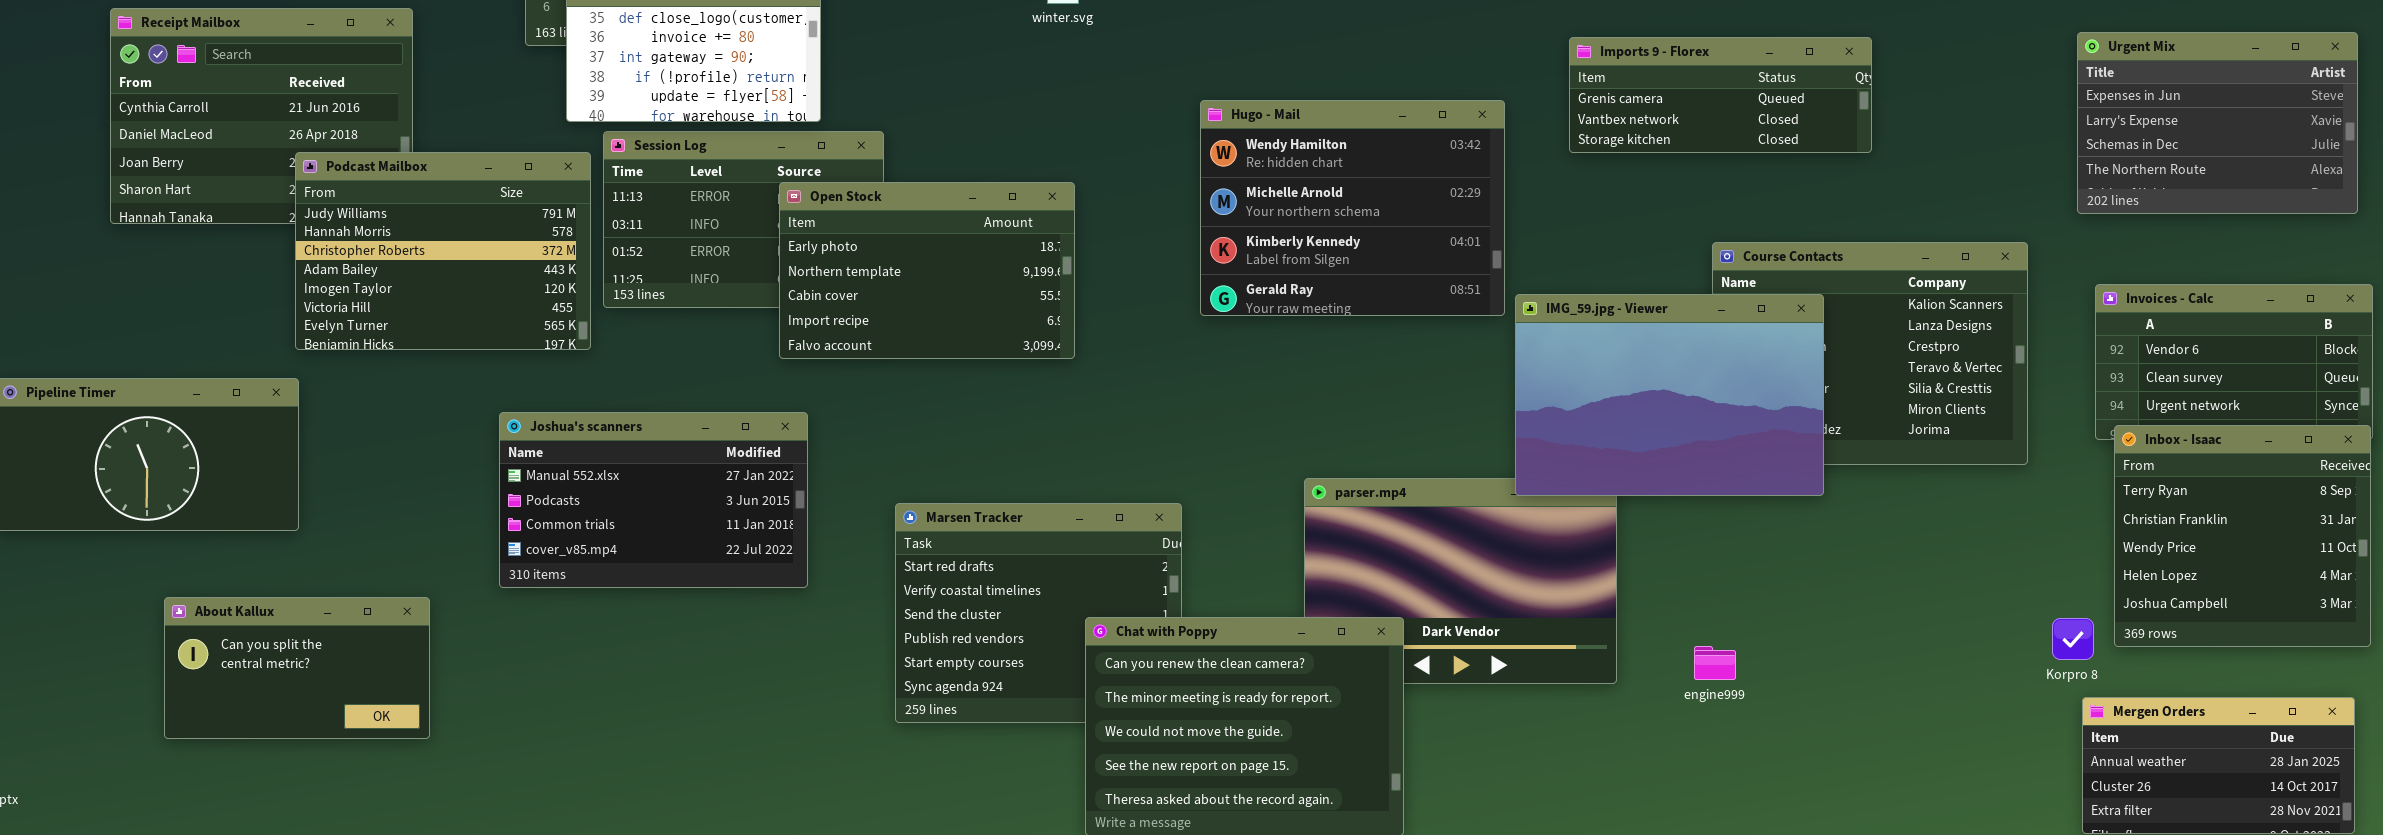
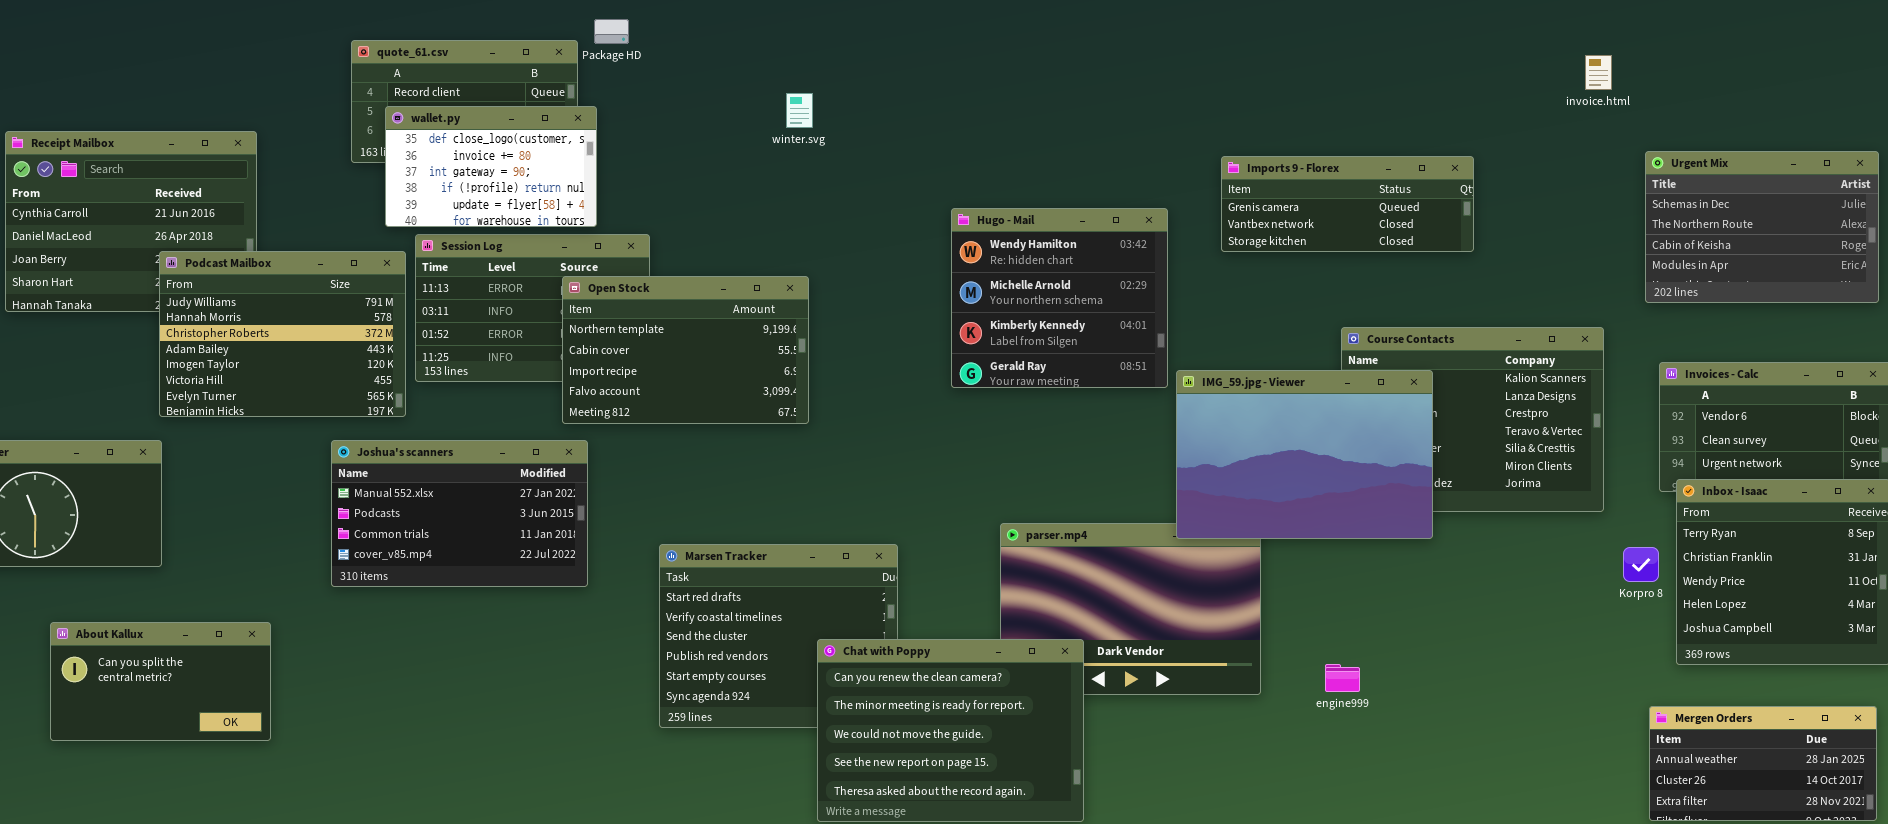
Urgent Mix: [2077,32,2358,214] -> [1645,151,1879,303], scrolled down 2 rows
Hugo - Mail: [1200,100,1505,316] -> [951,208,1168,388], resized
Open Stock: [779,182,1075,359] -> [562,276,809,424], scrolled down 1 row
Joshua's scanners: [499,412,808,588] -> [331,440,588,587], moved
Korpro 8: [2052,618,2094,660] -> [1623,547,1659,582], moved

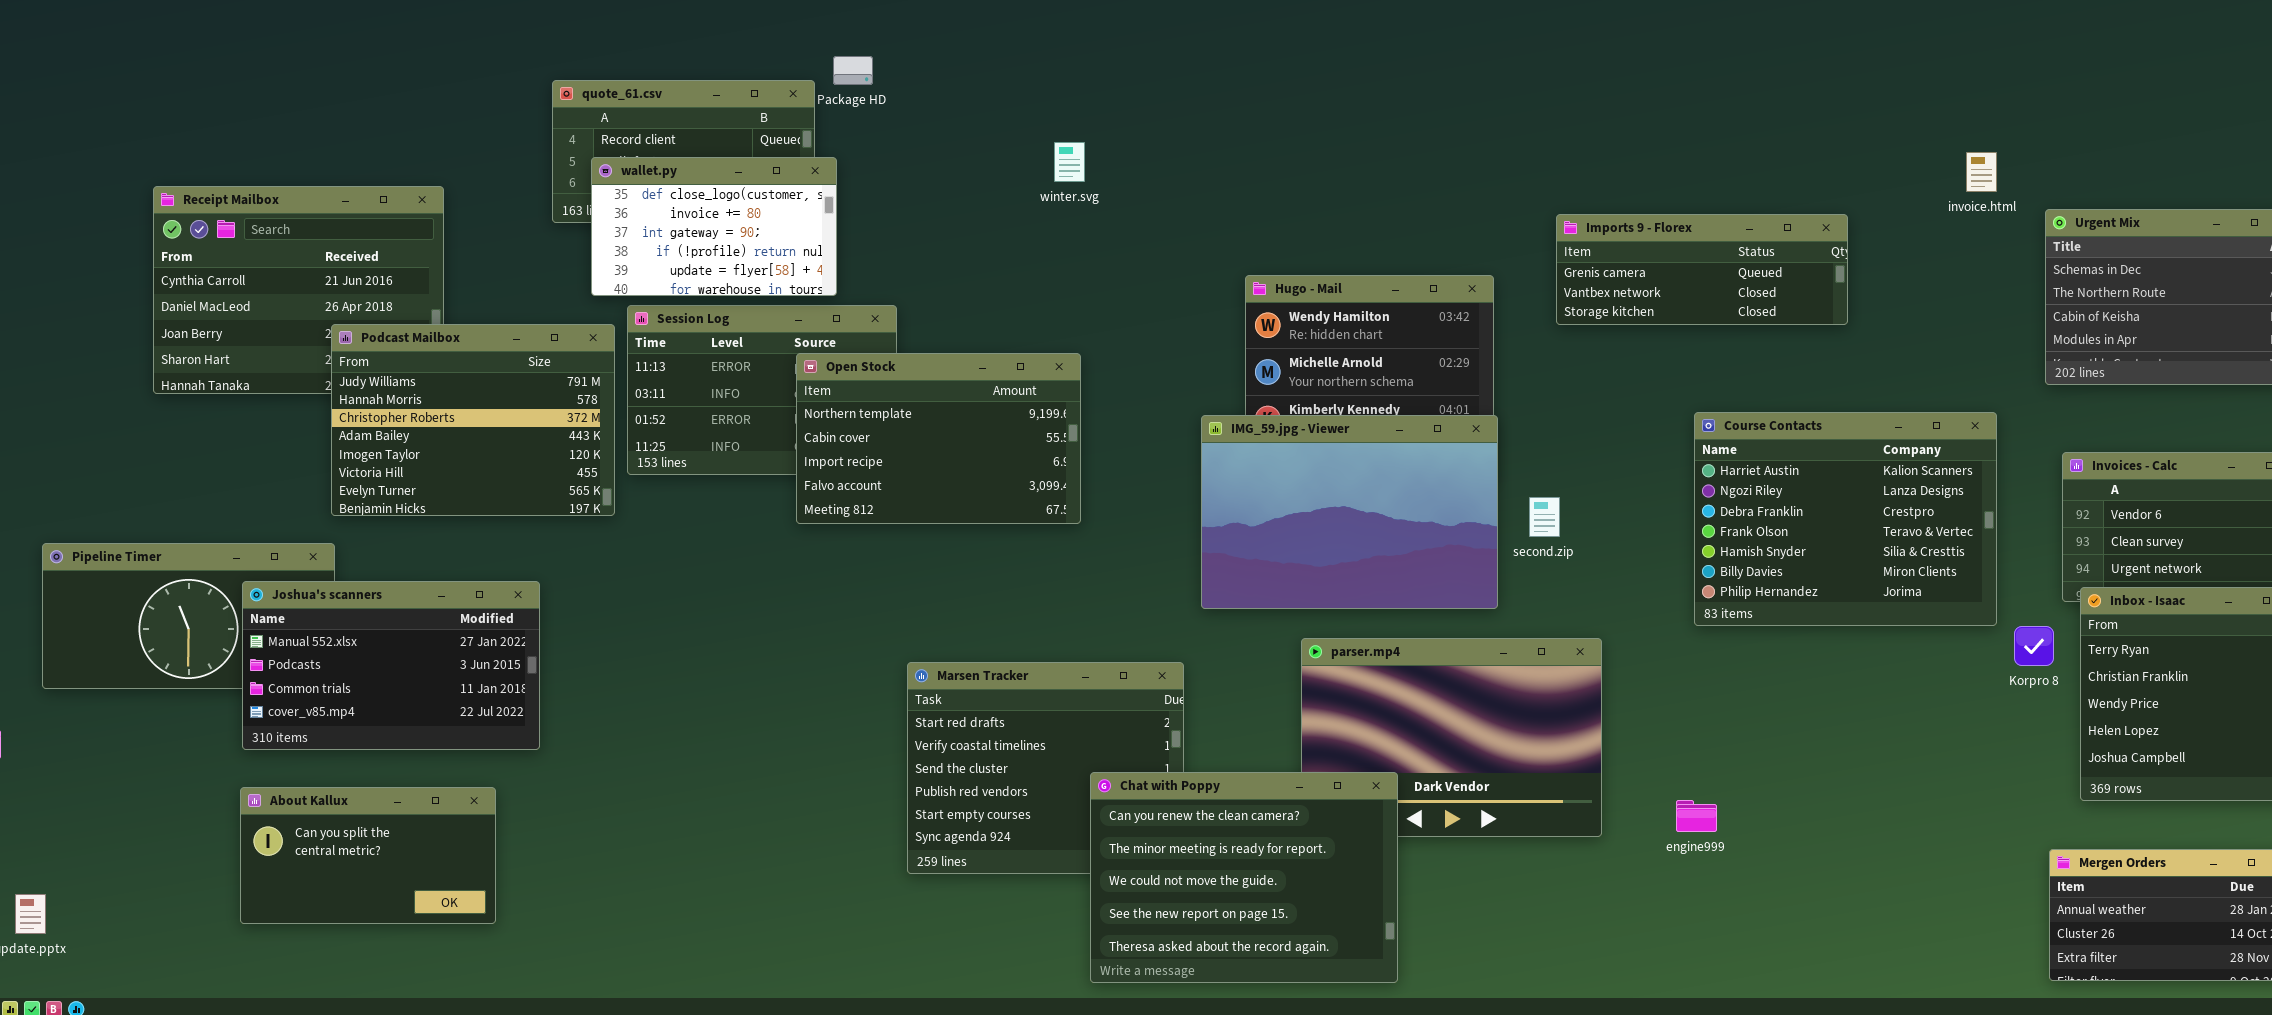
invoice.html: [1585,55,1612,90] -> [1966,152,1997,192], moved
IMG_59.jpg - Viewer: [1176,370,1433,539] -> [1201,415,1498,609], moved
Joshua's scanners: [331,440,588,587] -> [242,581,540,750], moved
Korpro 8: [1623,547,1659,582] -> [2014,626,2054,666], moved
About Kallux: [50,622,271,741] -> [240,787,496,924], moved

